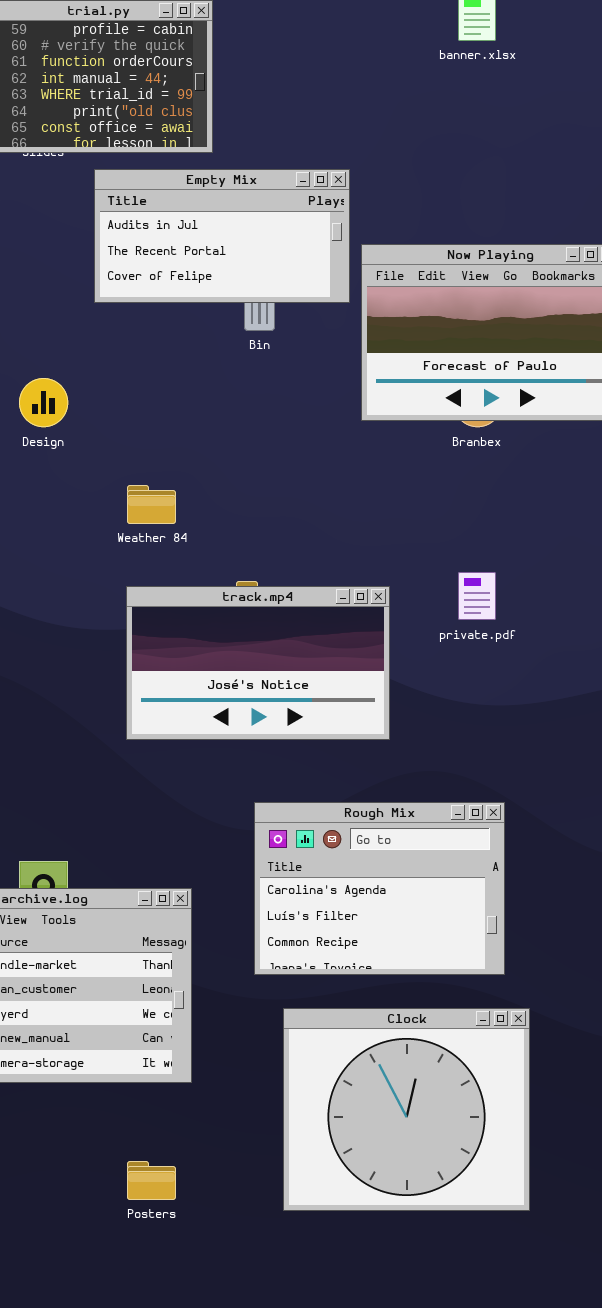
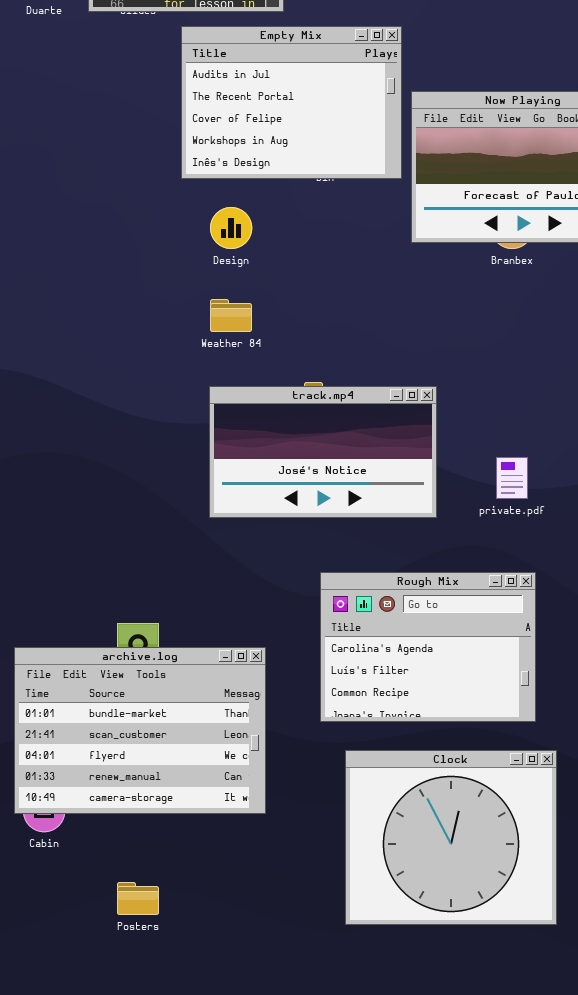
Empty Mix: [94,169,350,303] -> [181,26,402,179], resized
Design: [19,378,68,427] -> [210,207,252,249], moved
private.pdf: [458,572,496,620] -> [496,457,528,499], moved
Posters: [127,1161,176,1200] -> [117,882,159,915], moved

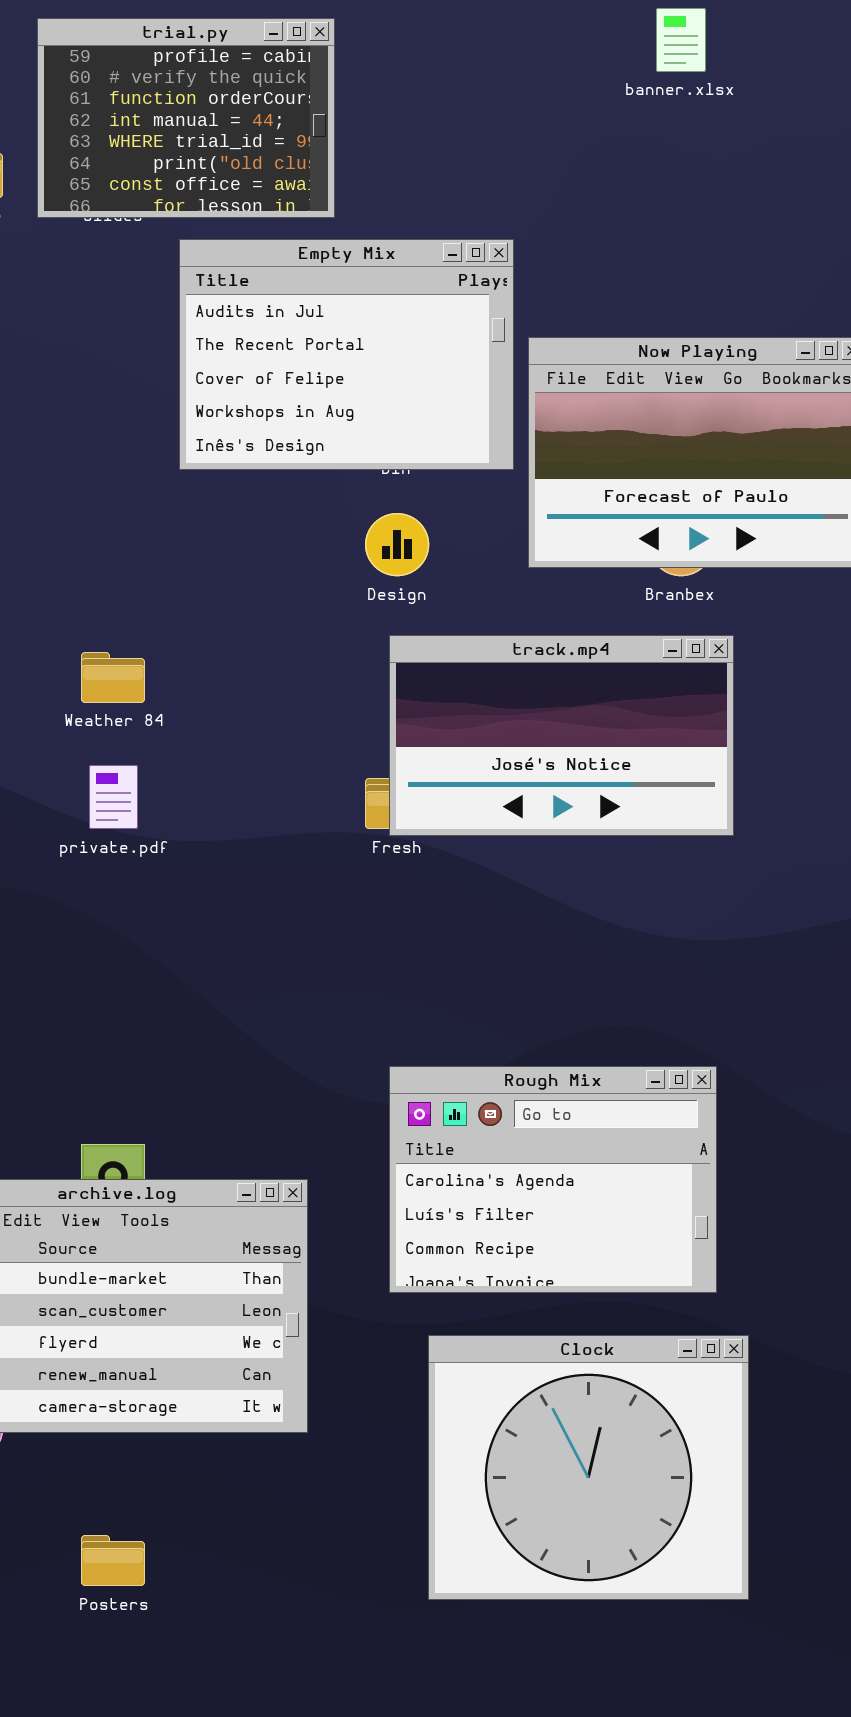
Design: [210,207,252,249] -> [365,513,429,576], moved
Weather 84: [210,299,252,332] -> [81,652,145,703], moved
track.mp4: [209,386,437,518] -> [389,635,734,836], moved
private.pdf: [496,457,528,499] -> [89,765,138,829], moved

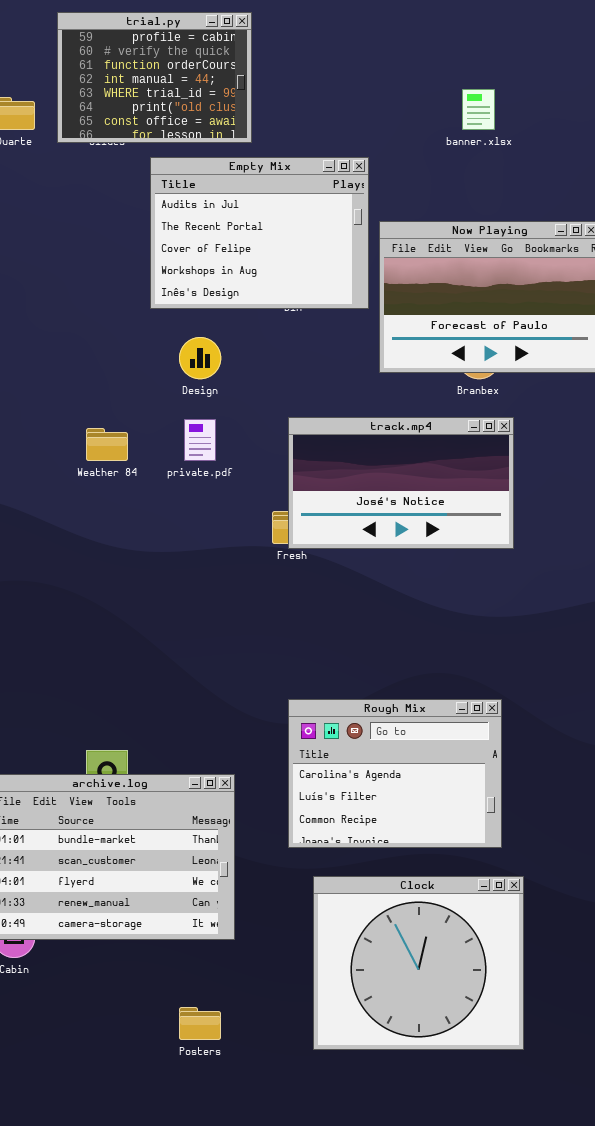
banner.xlsx: [656,8,706,72] -> [462,89,495,130], moved
Design: [365,513,429,576] -> [179,337,221,379], moved
private.pdf: [89,765,138,829] -> [184,419,216,461], moved
Posters: [81,1535,145,1586] -> [179,1007,221,1040], moved

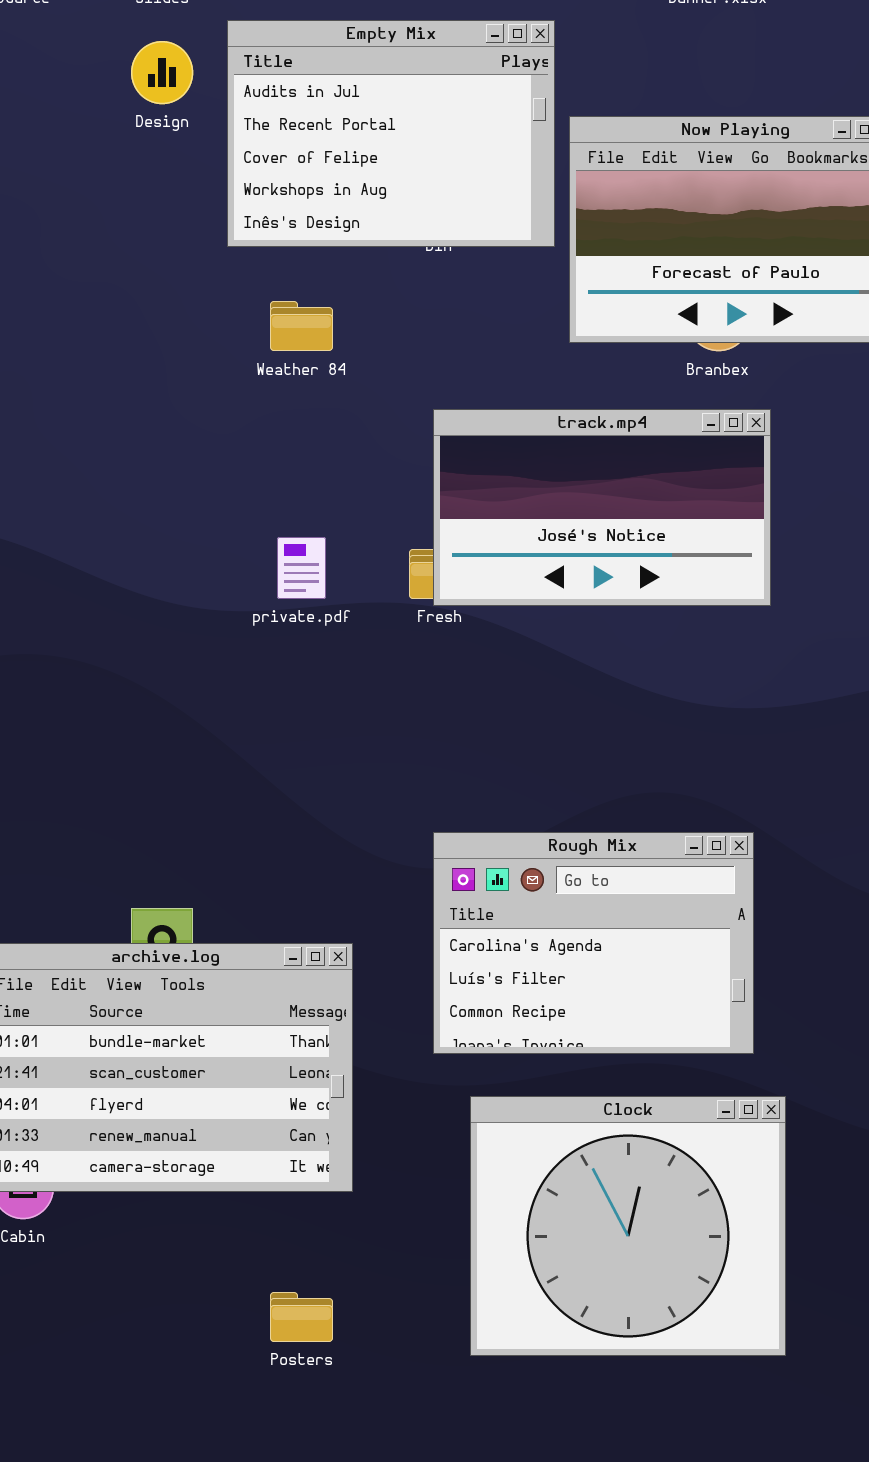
Design: [179,337,221,379] -> [131,41,193,104], moved
private.pdf: [184,419,216,461] -> [277,537,326,599], moved
Weather 84: [86,428,128,461] -> [270,301,333,351], moved

